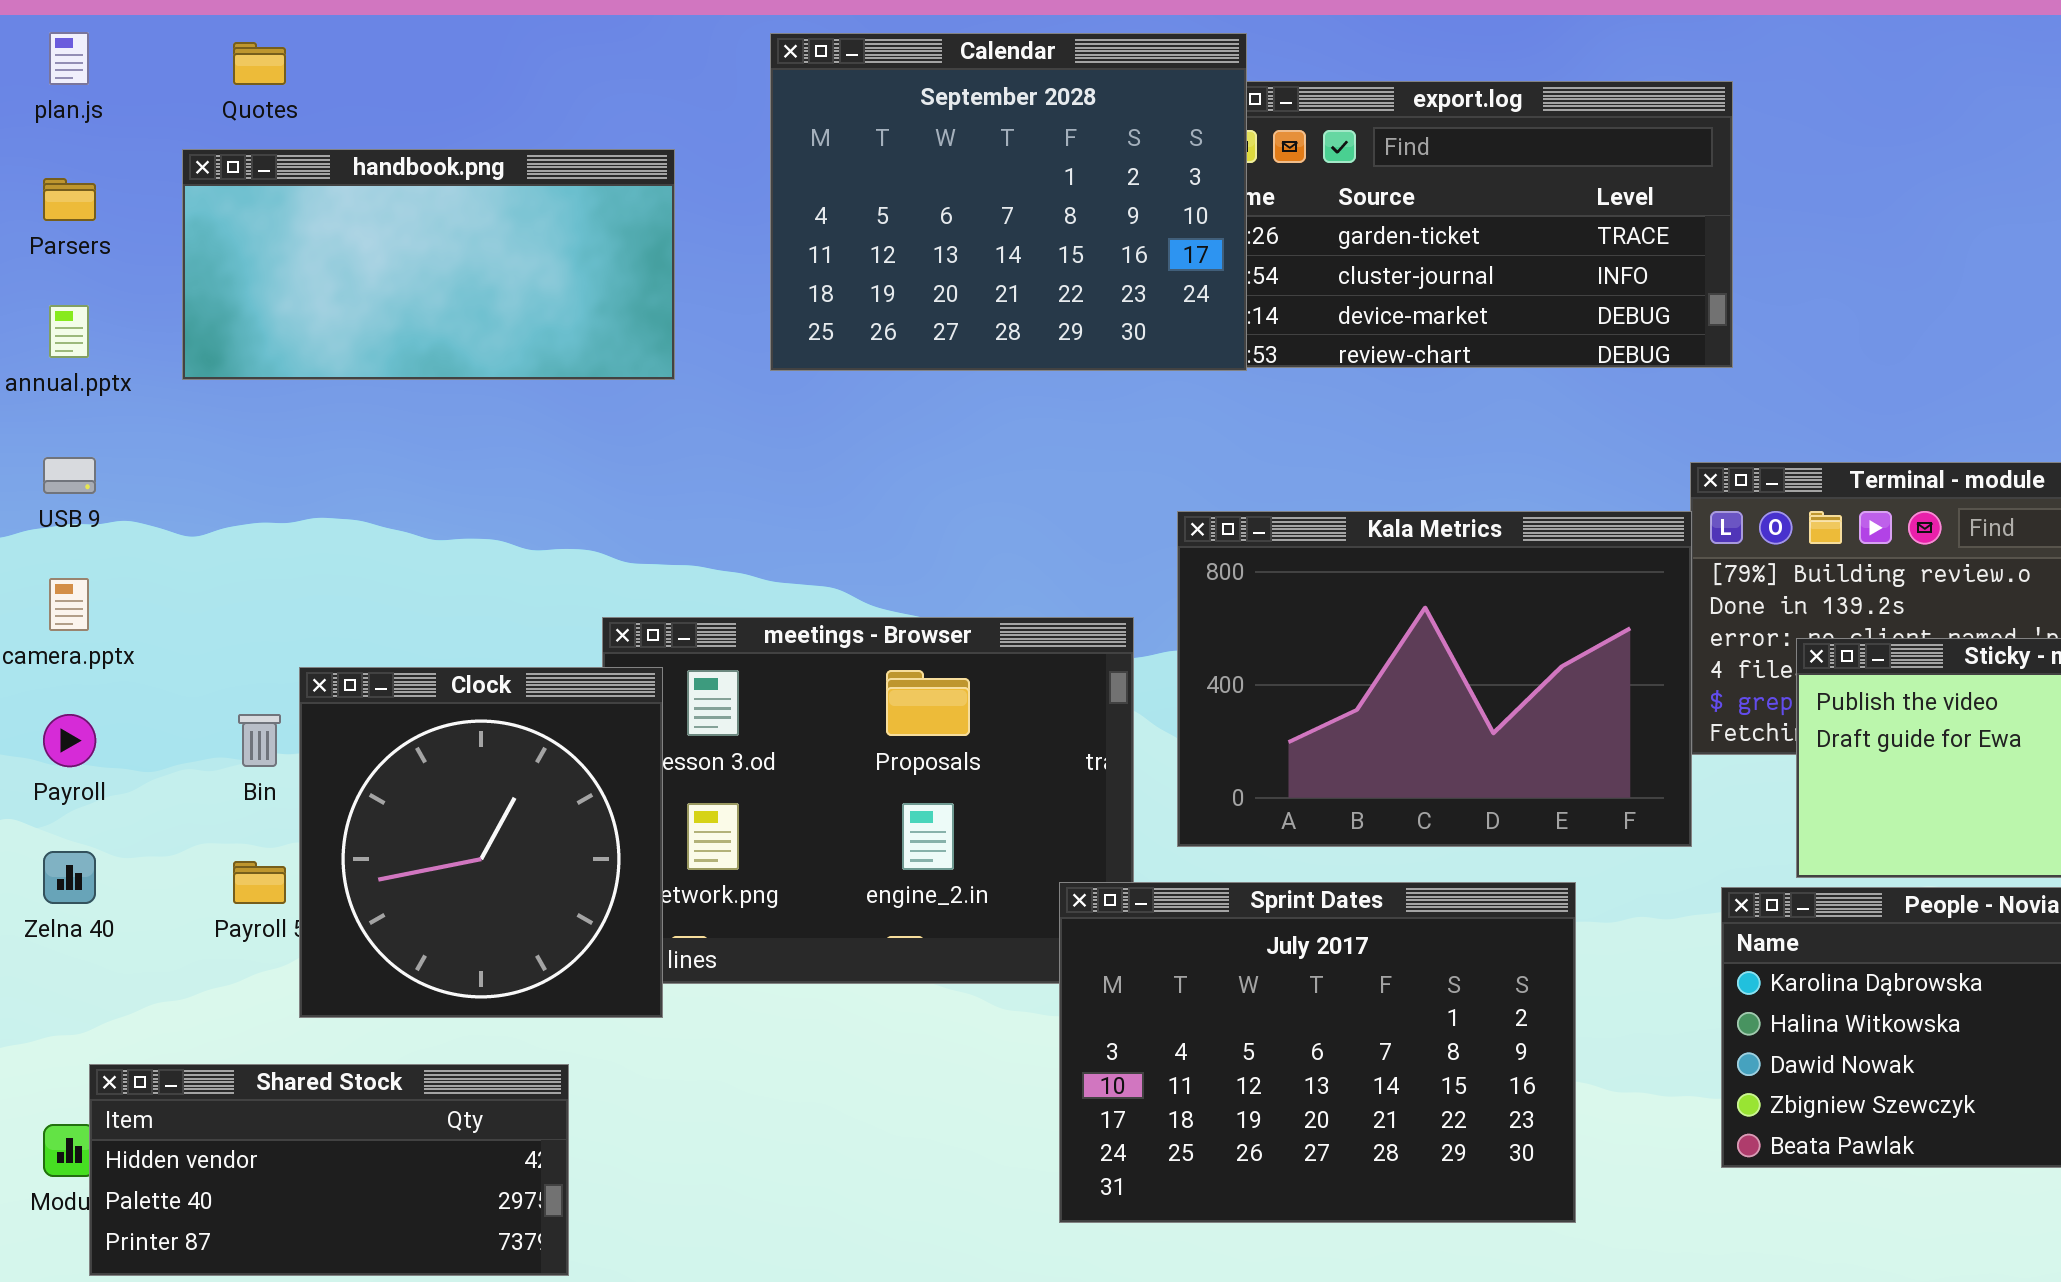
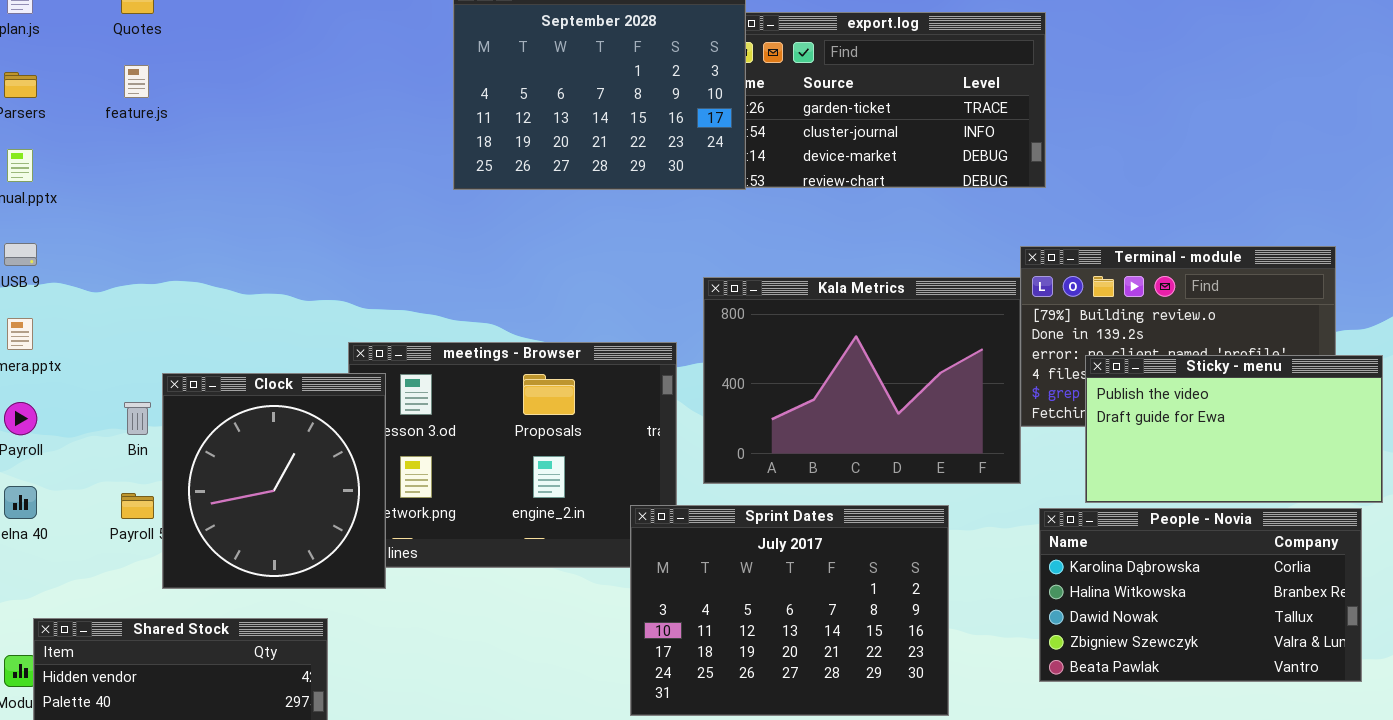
handbook.png: [182,149,675,380] -> none, closed

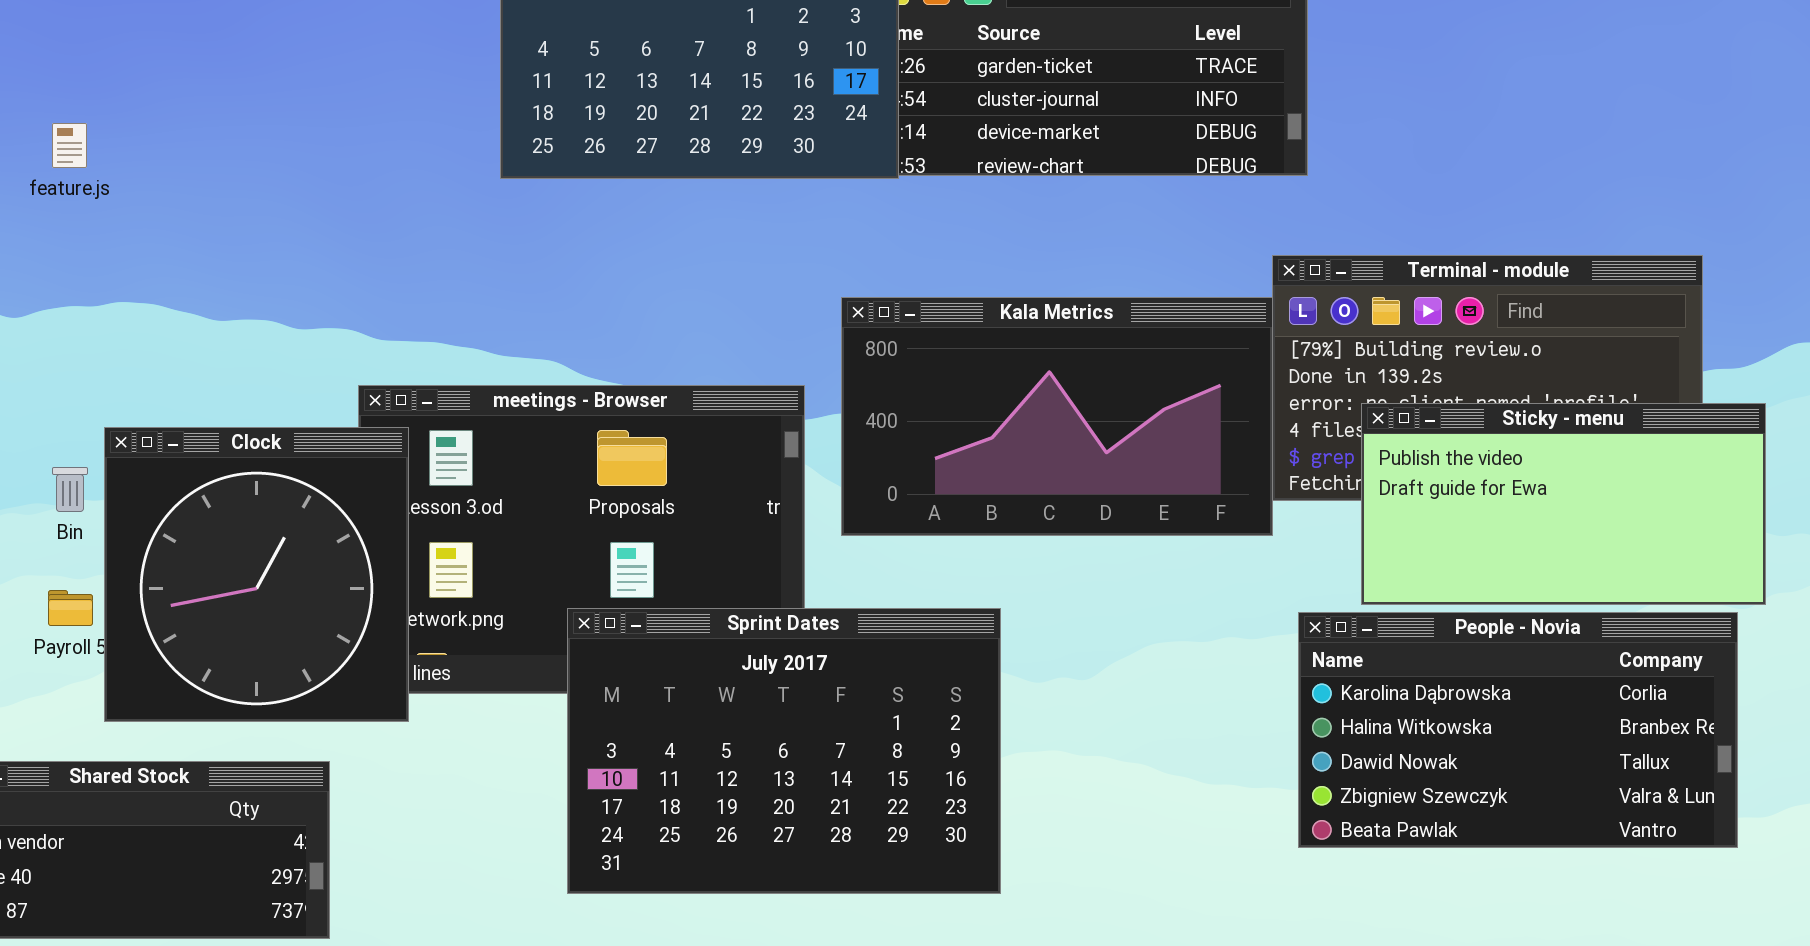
feature.js: [124,65,149,98] -> [52,123,87,168], moved
Kala Metrics: [703,277,1021,484] -> [841,297,1273,536], resized
Sprint Dates: [630,505,949,716] -> [567,608,1001,894], moved

